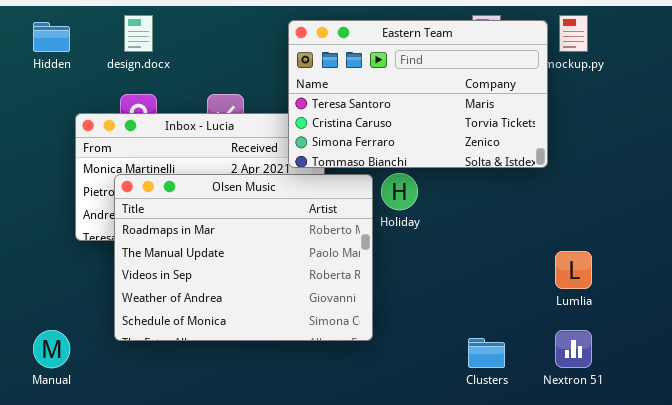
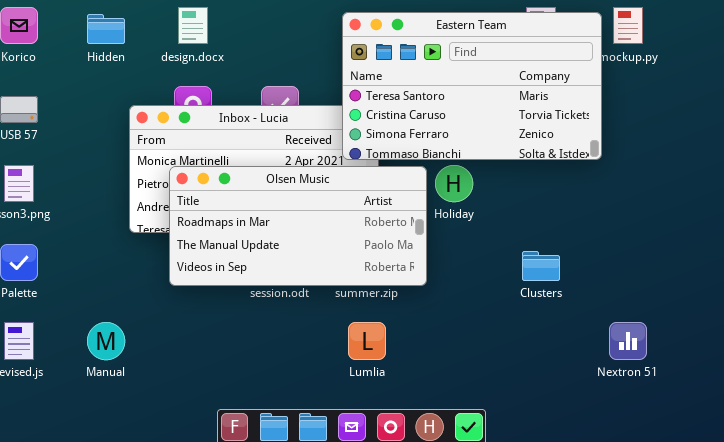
Olsen Music: [114,174,373,341] -> [169,166,427,286], resized
Lumlia: [555,251,592,289] -> [348,322,386,360], moved
Clusters: [468,338,505,368] -> [522,251,560,281], moved

